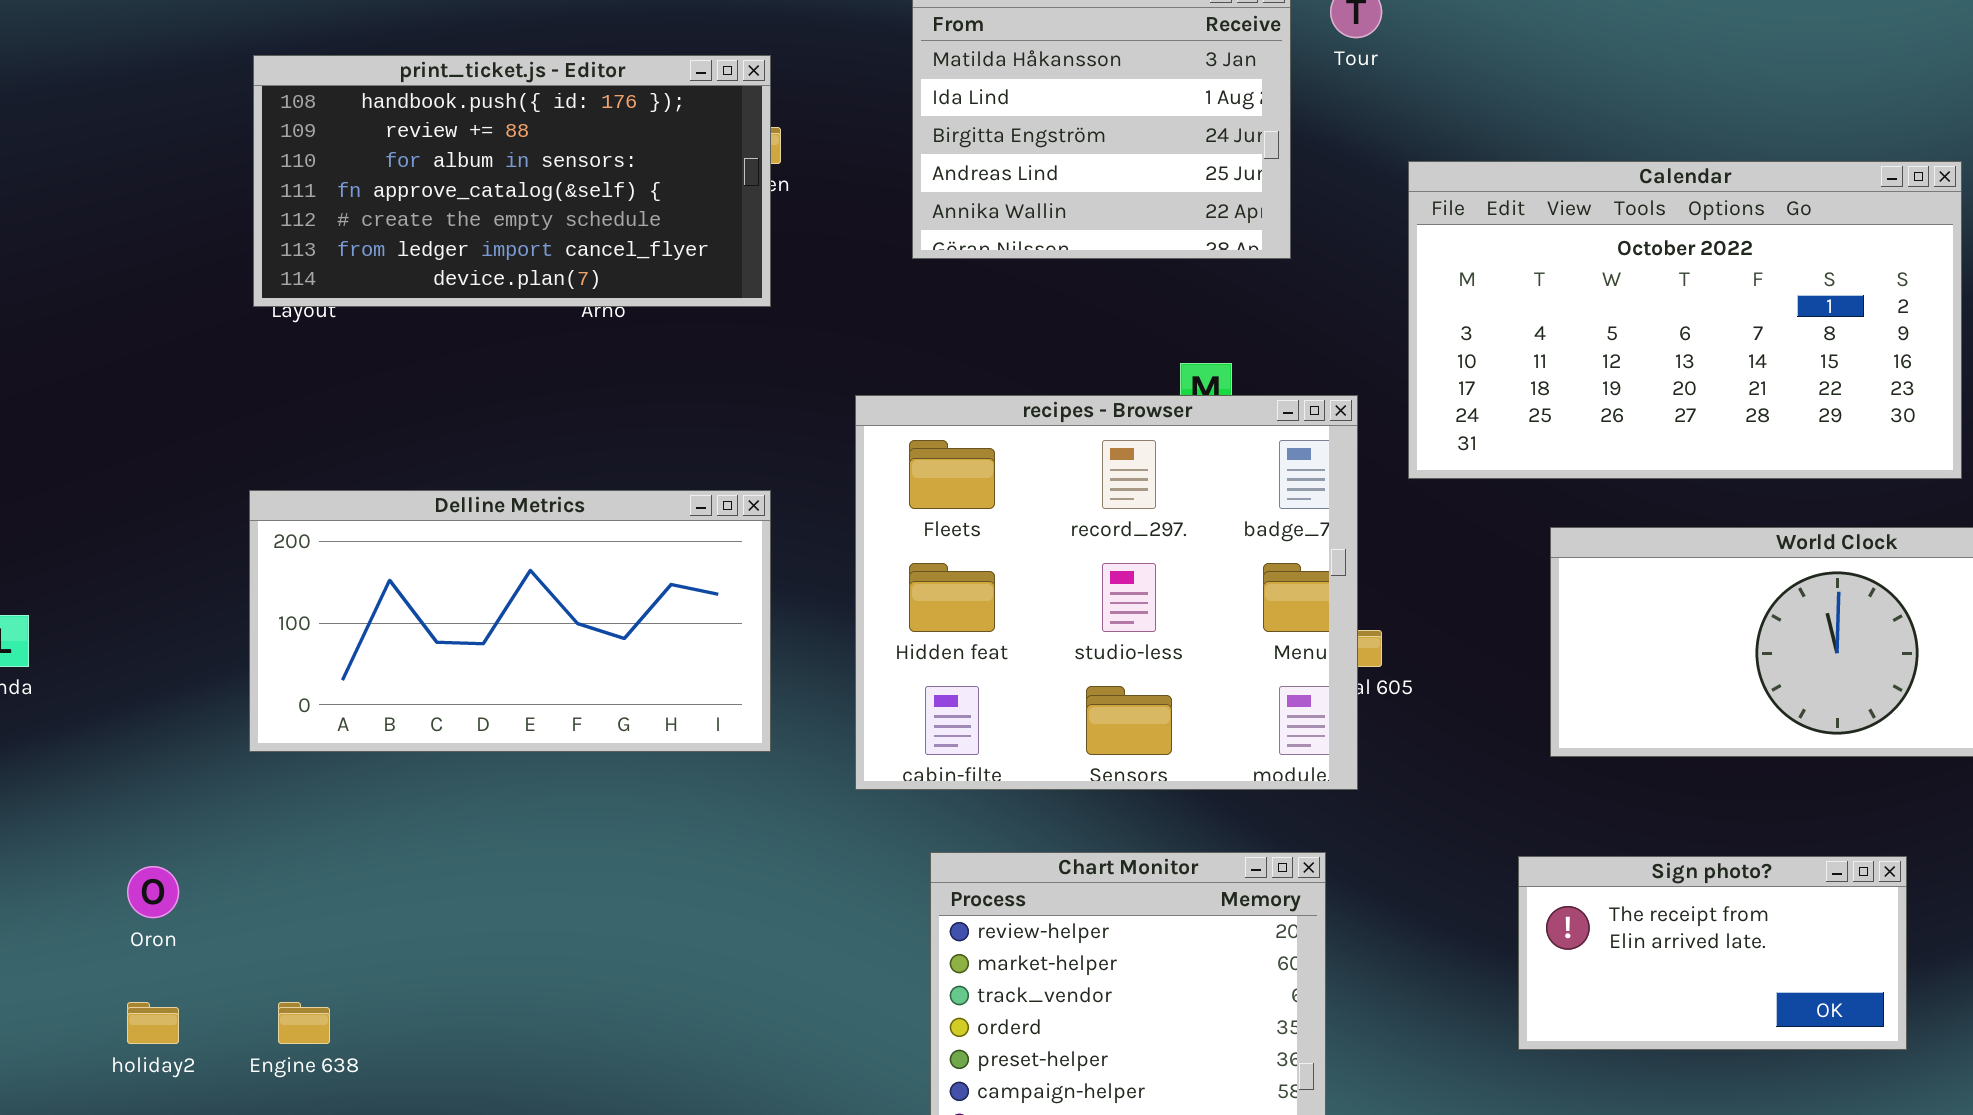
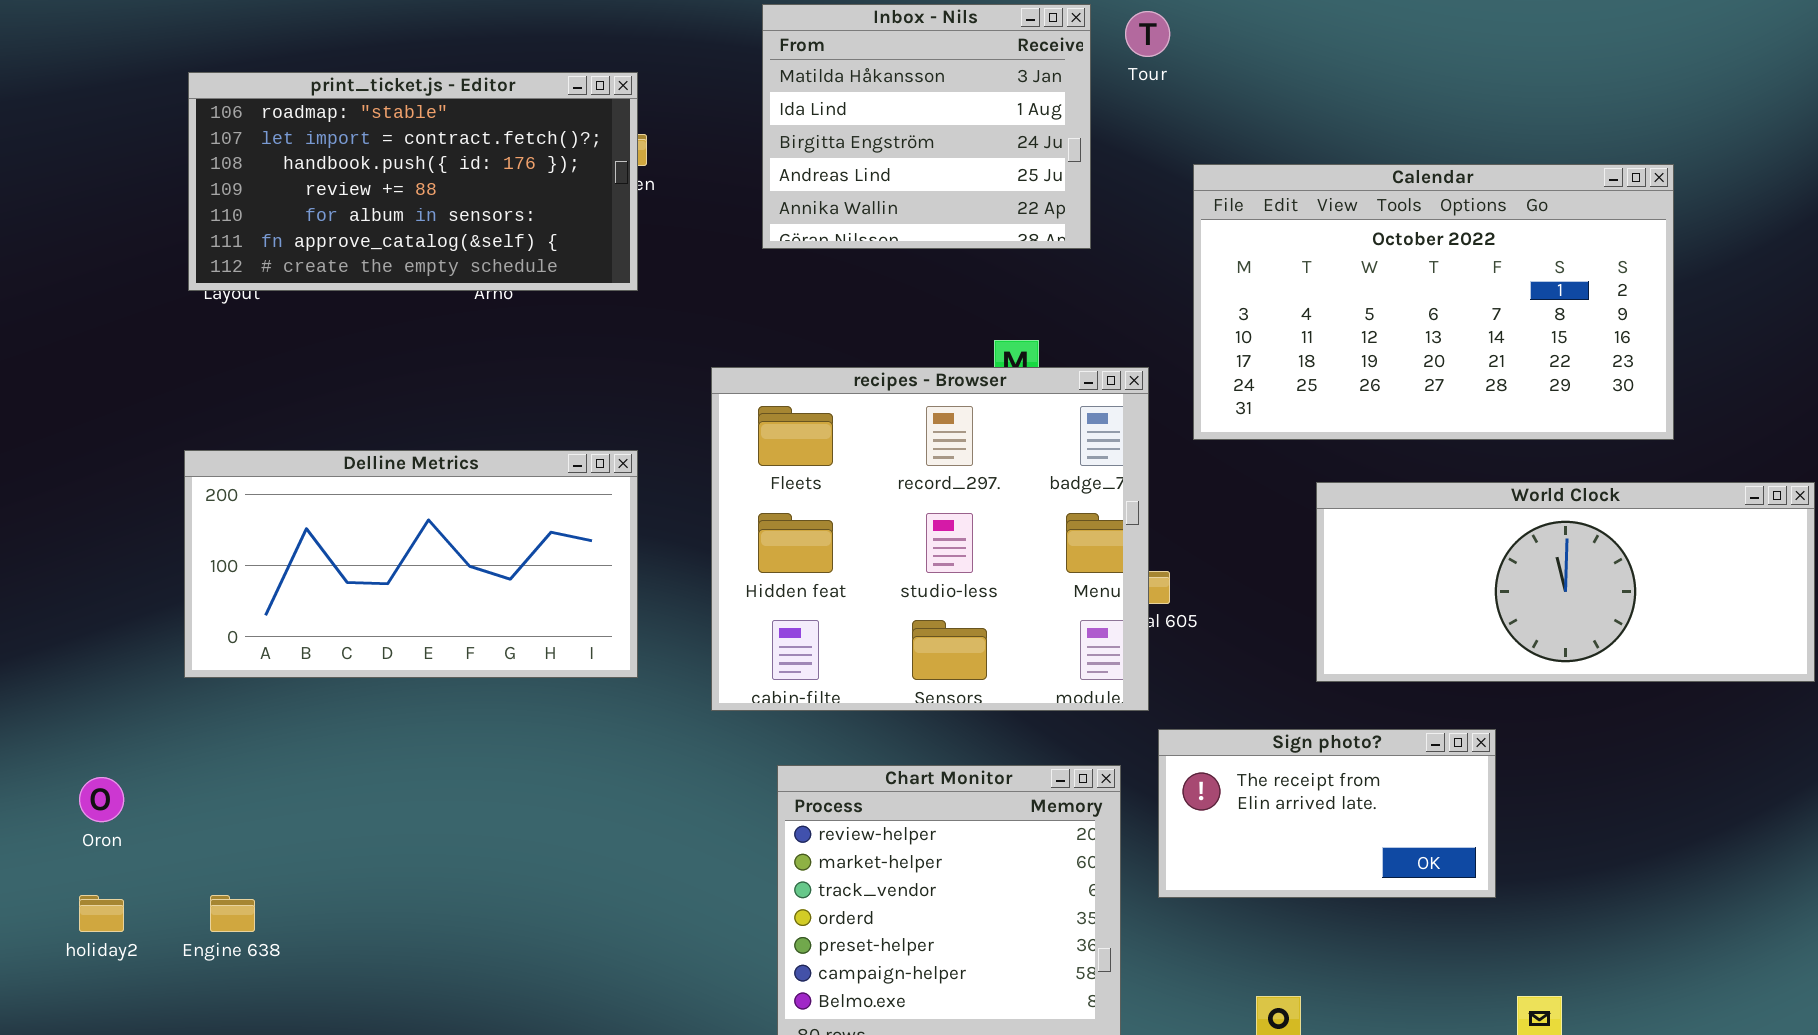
print_ticket.js - Editor: [253,55,771,307] -> [188,72,638,291], scrolled up 2 rows
Sign photo?: [1518,856,1907,1050] -> [1158,729,1496,898], moved

